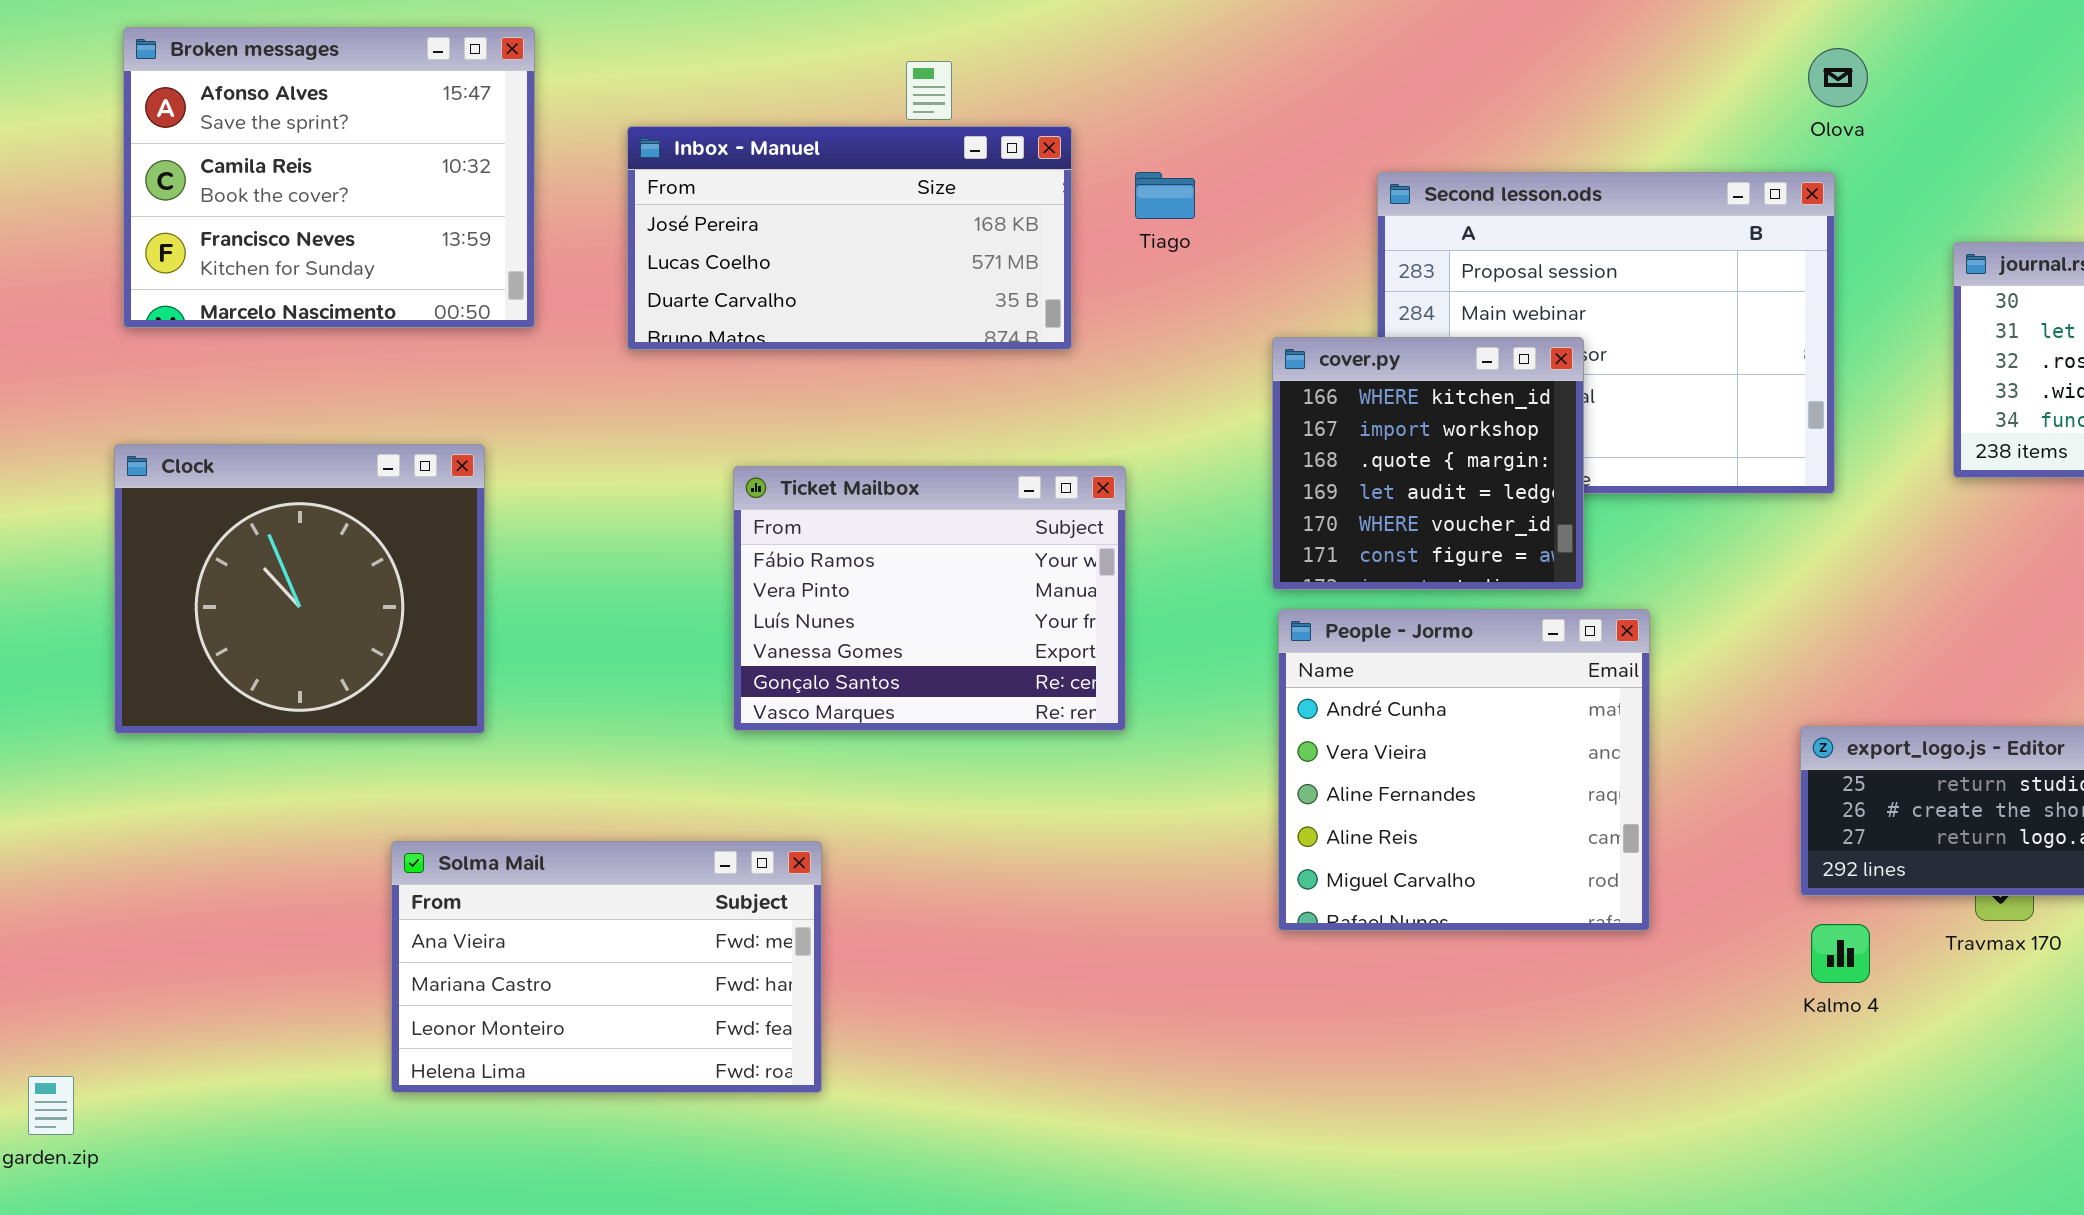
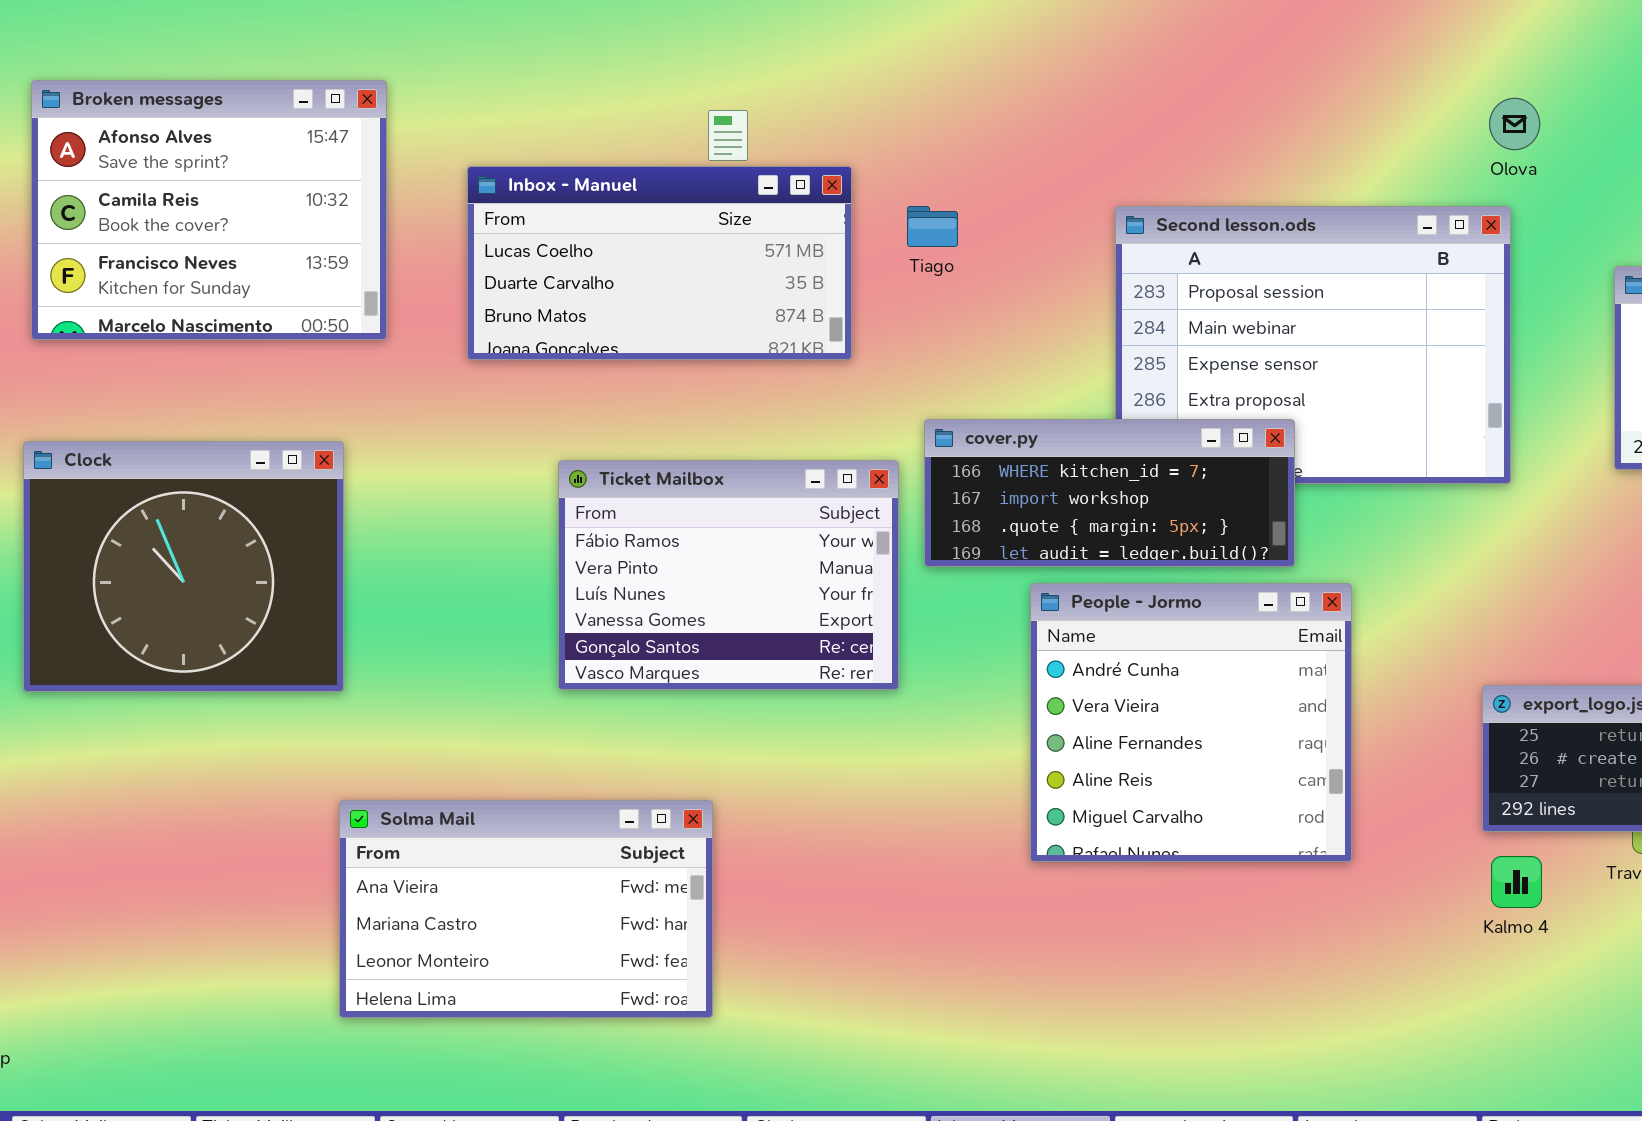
Inbox - Manuel: [627,126,1072,350] -> [467,166,852,360], scrolled down 1 row
cover.py: [1272,337,1584,590] -> [924,419,1295,567], resized
Solma Mail: [391,841,822,1093] -> [339,800,713,1018], moved

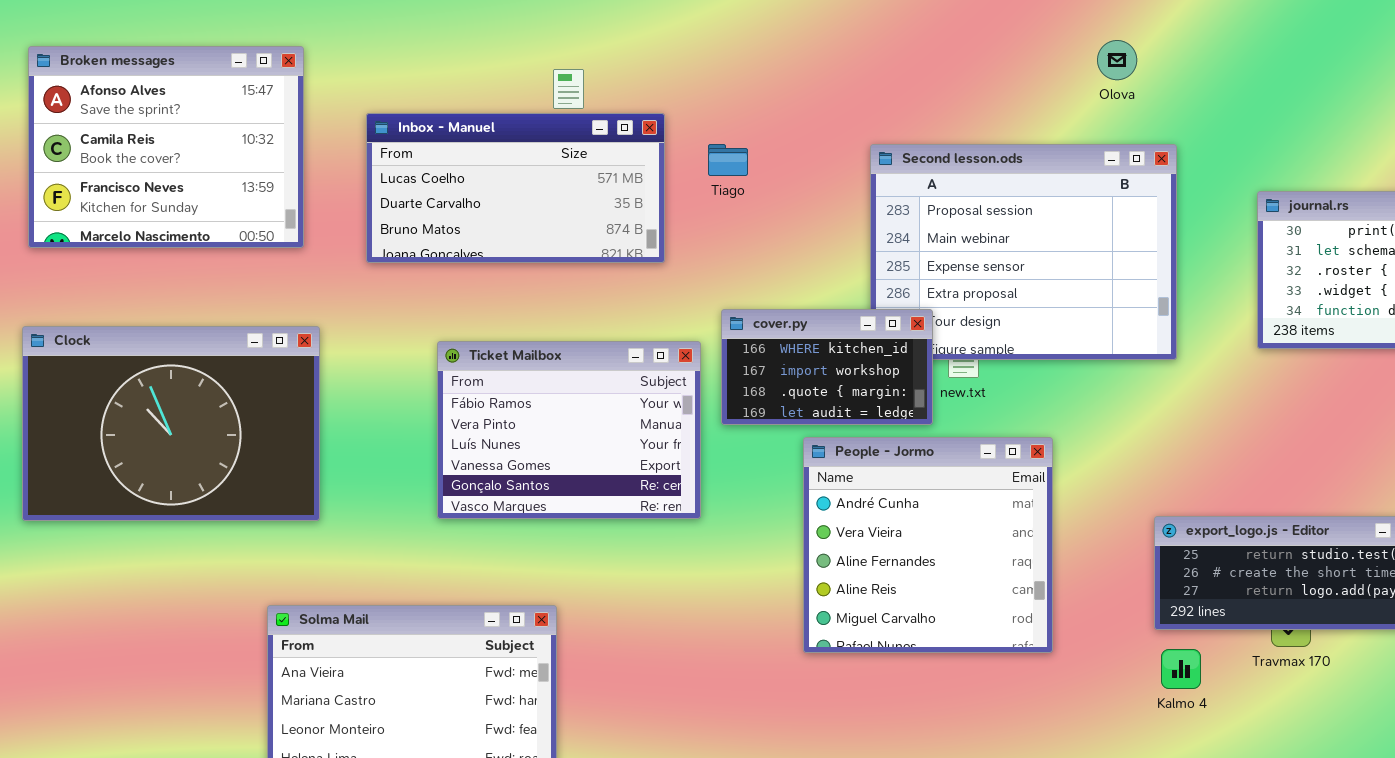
Olova: [1489,98,1540,150] -> [1097,40,1137,80], moved
cover.py: [924,419,1295,567] -> [721,309,933,425], resized
Clock: [23,441,344,692] -> [22,326,320,521], resized

